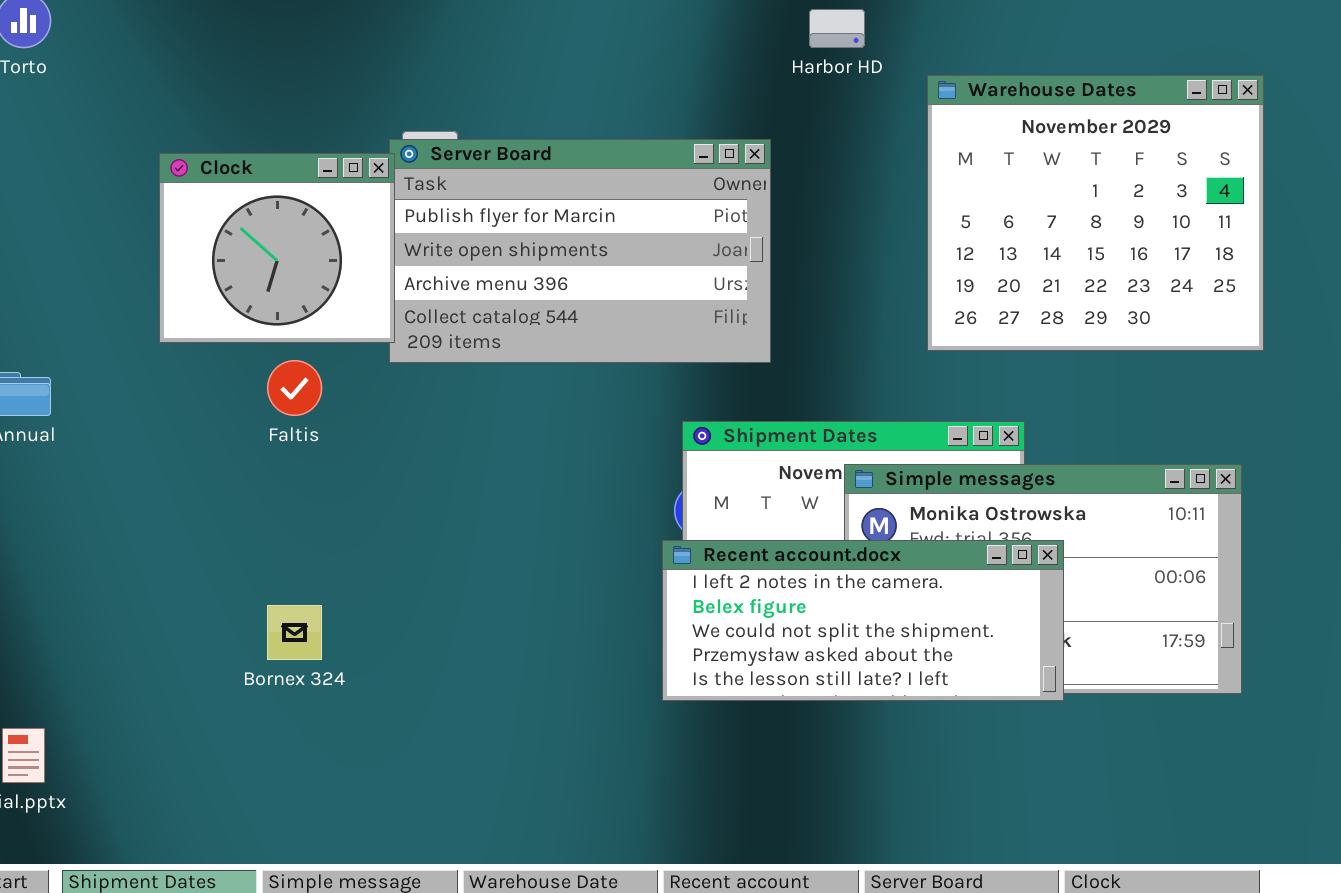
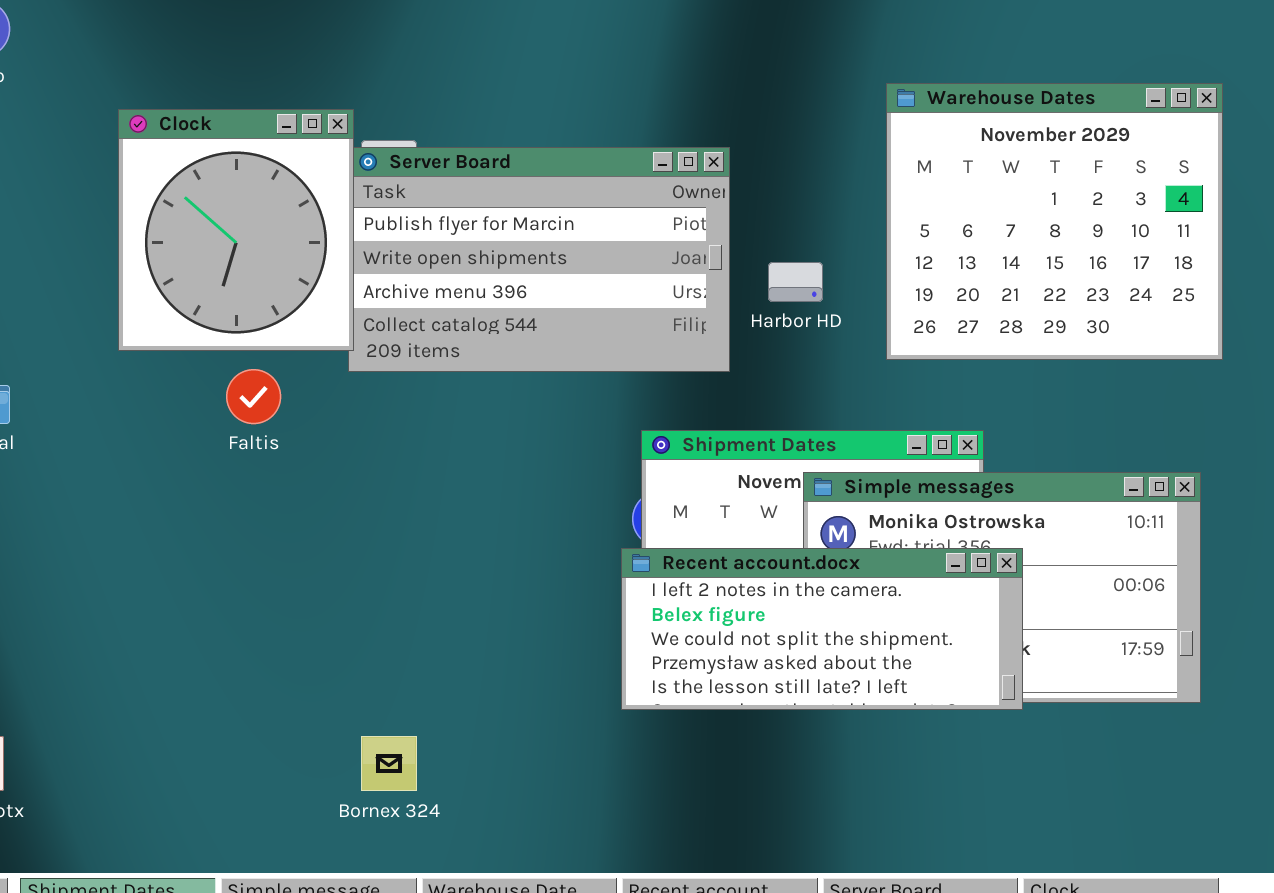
Harbor HD: [809,9,865,48] -> [768,262,823,302], moved
Clock: [159,153,395,343] -> [118,109,354,351], resized
Bornex 324: [267,605,322,660] -> [361,736,417,791], moved

